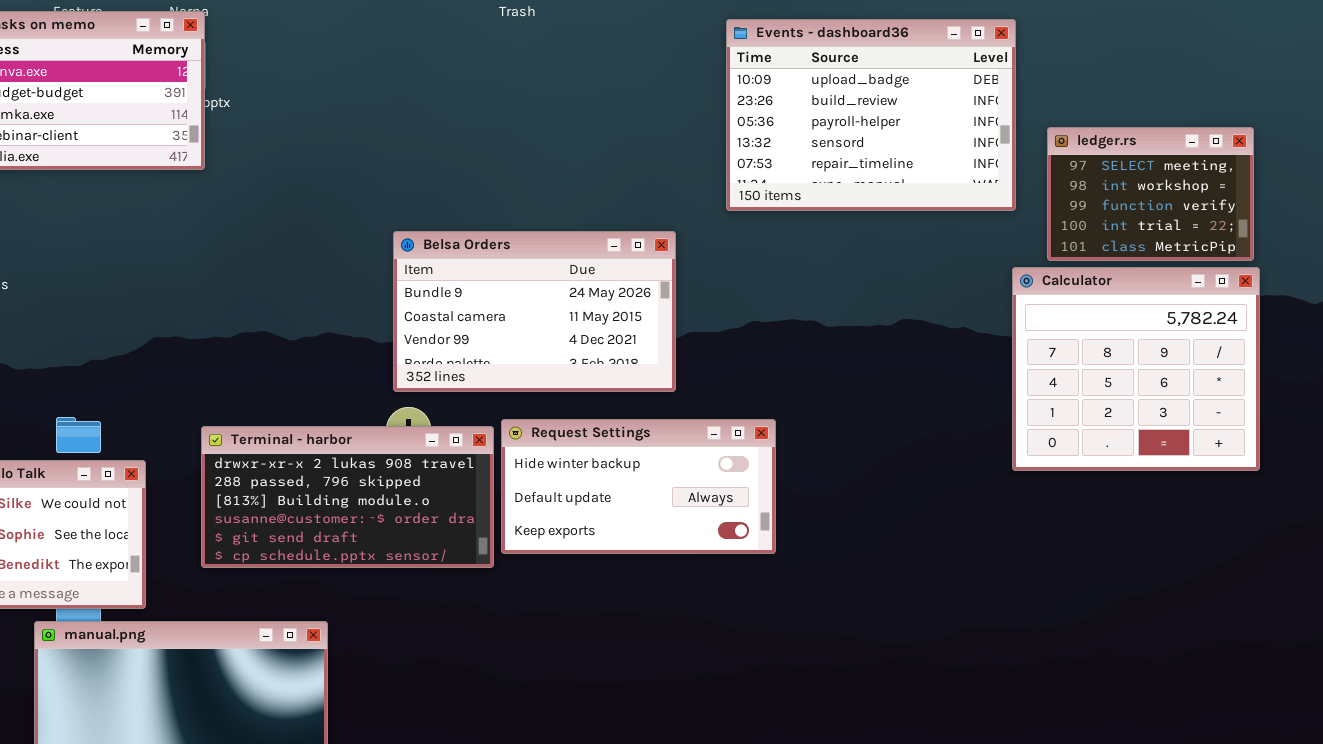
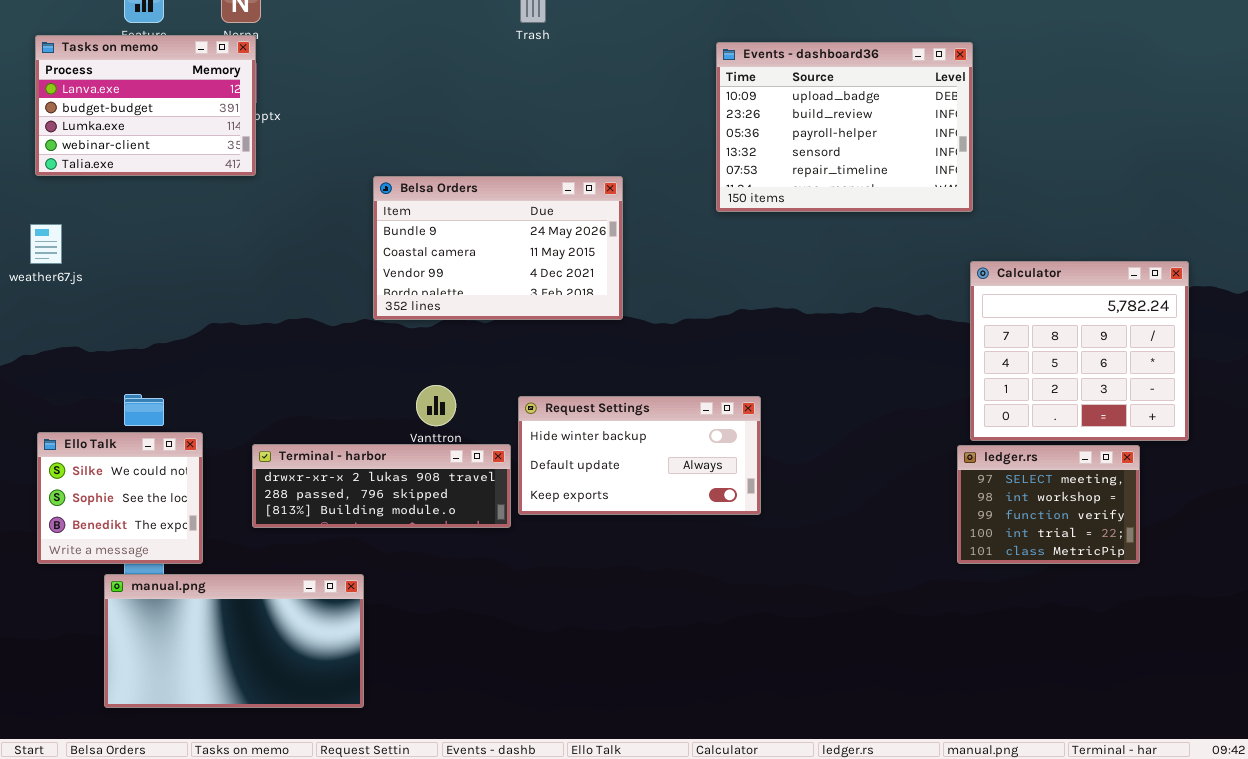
ledger.rs: [1047,127,1254,261] -> [957,445,1140,564], moved
Belsa Orders: [393,231,676,392] -> [373,176,623,320], moved
Terminal - harbor: [201,426,494,568] -> [252,444,511,528], resized

